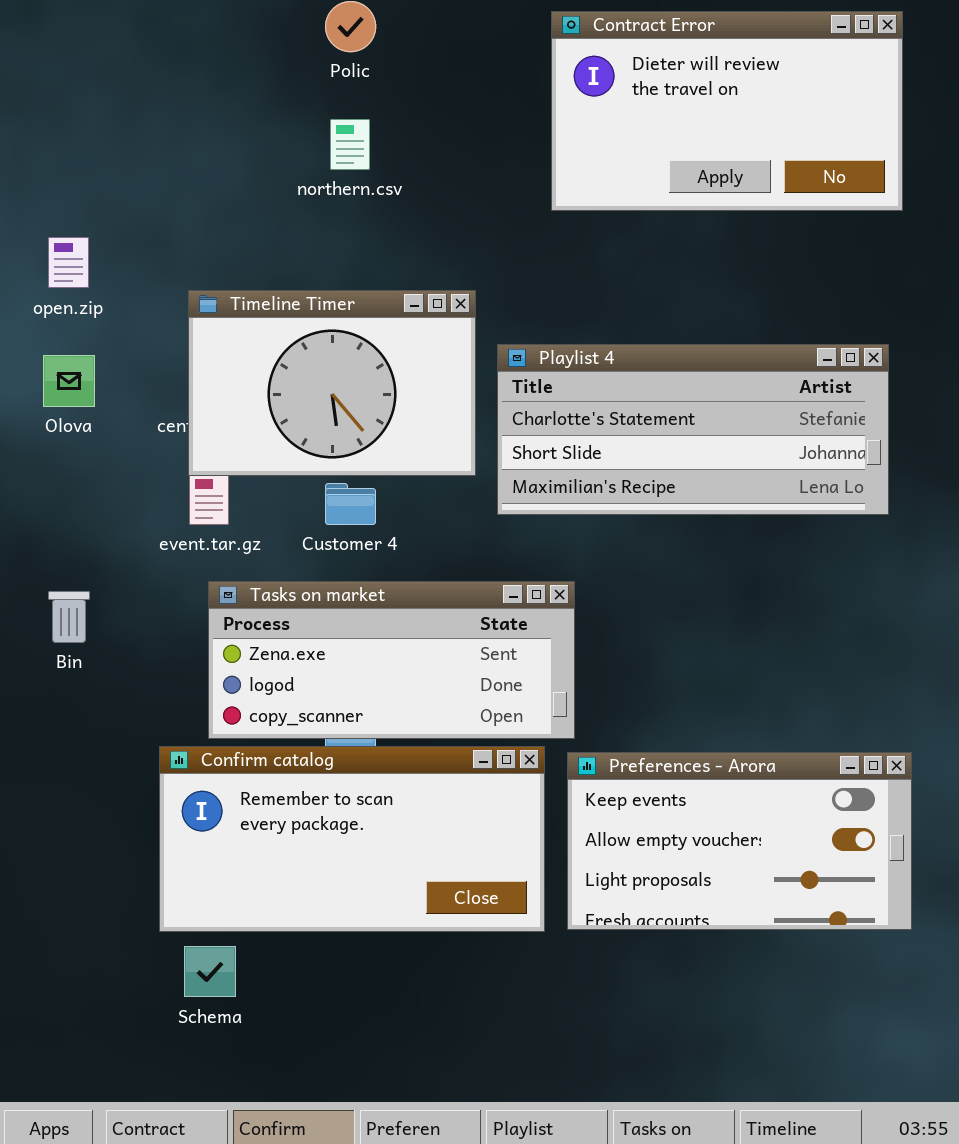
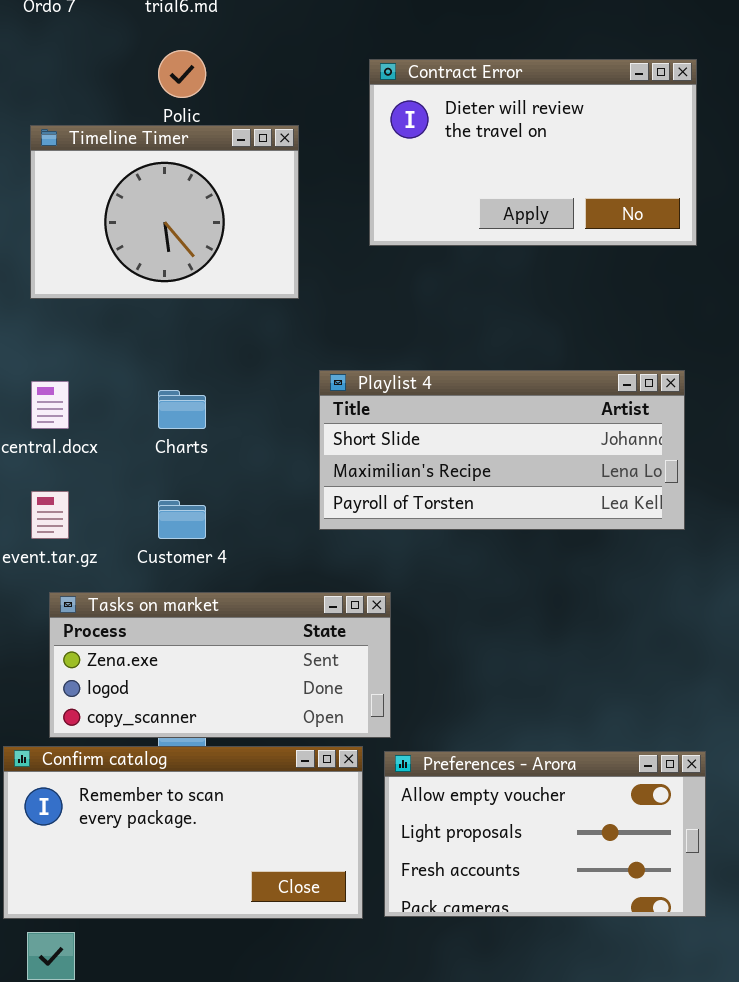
Timeline Timer: [188,290,476,476] -> [30,125,299,299], moved
Playlist 4: [497,344,889,515] -> [319,370,685,530], scrolled down 1 row
Preferences - Arora: [567,752,912,930] -> [384,751,706,917], scrolled down 1 row

